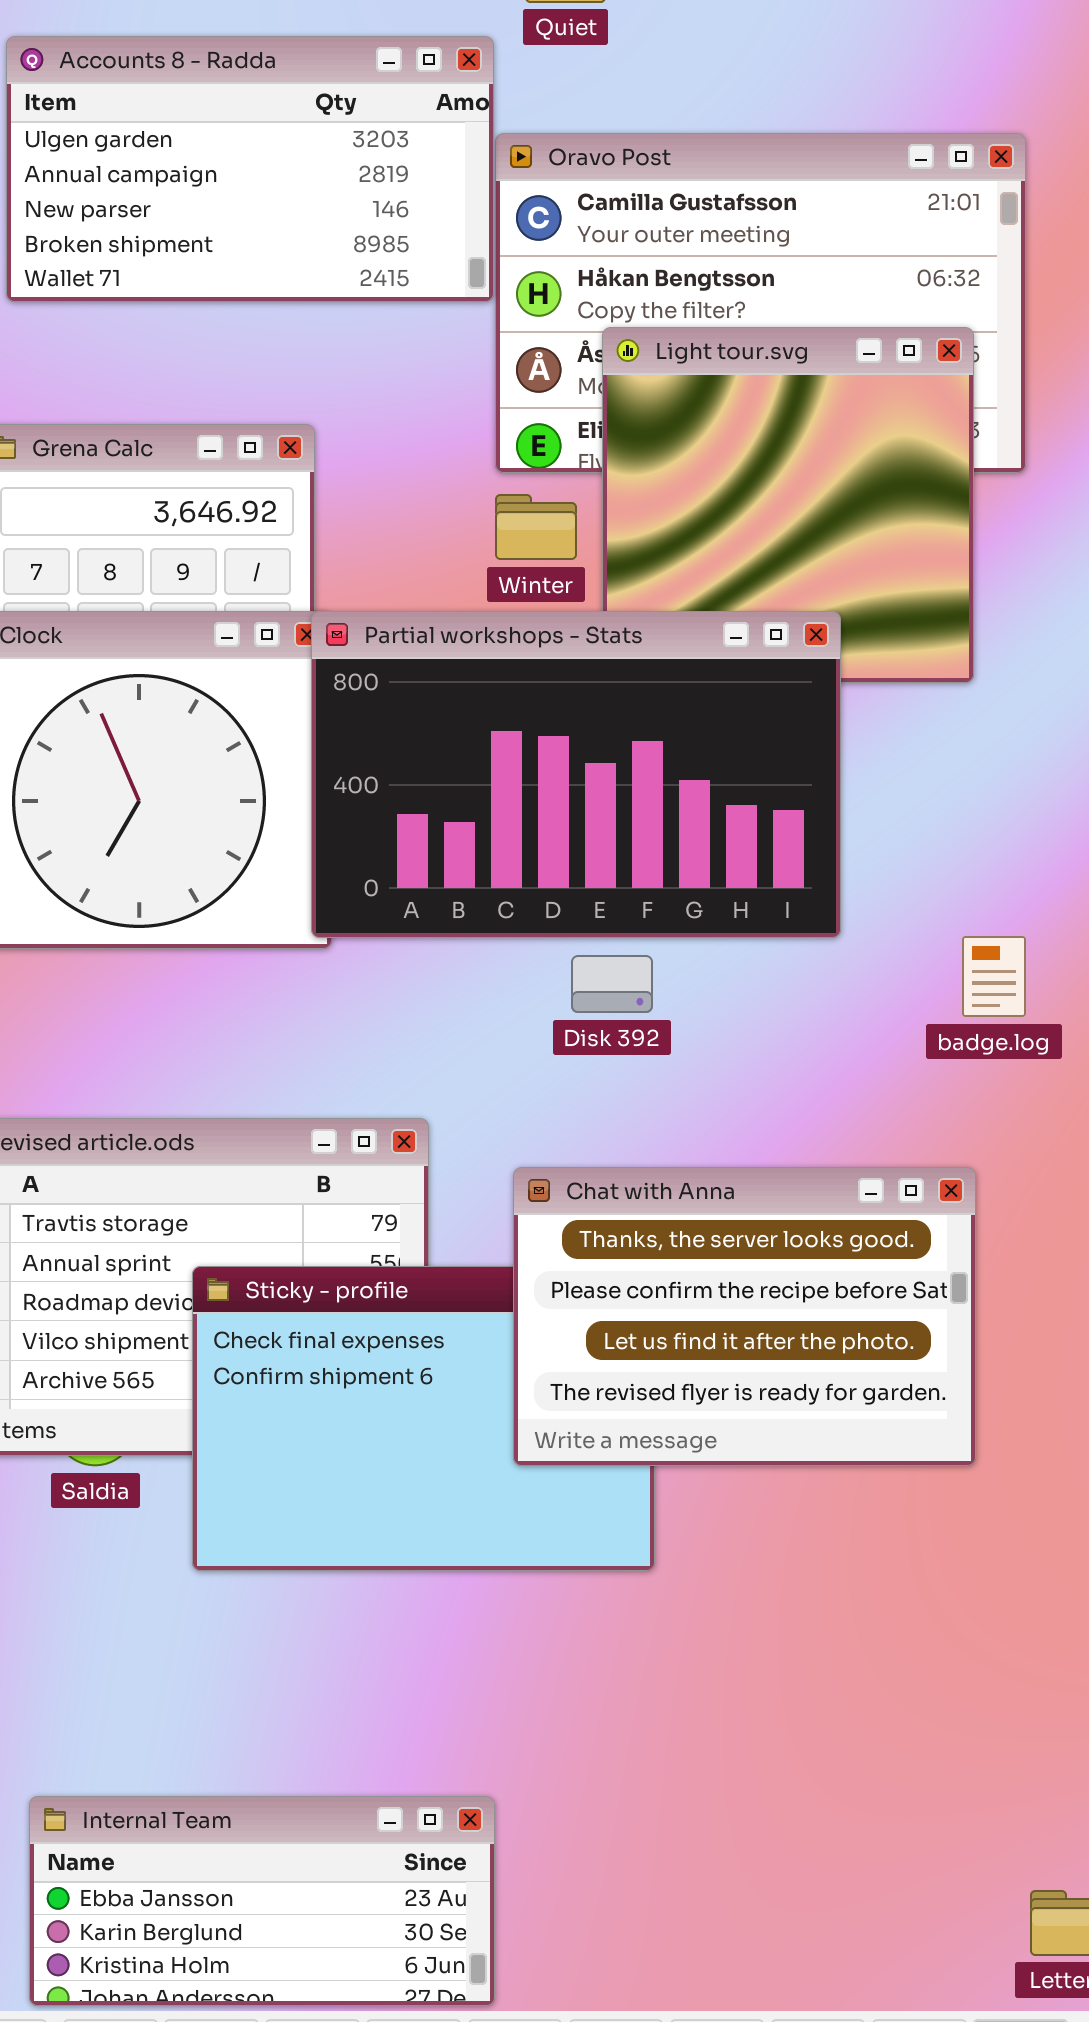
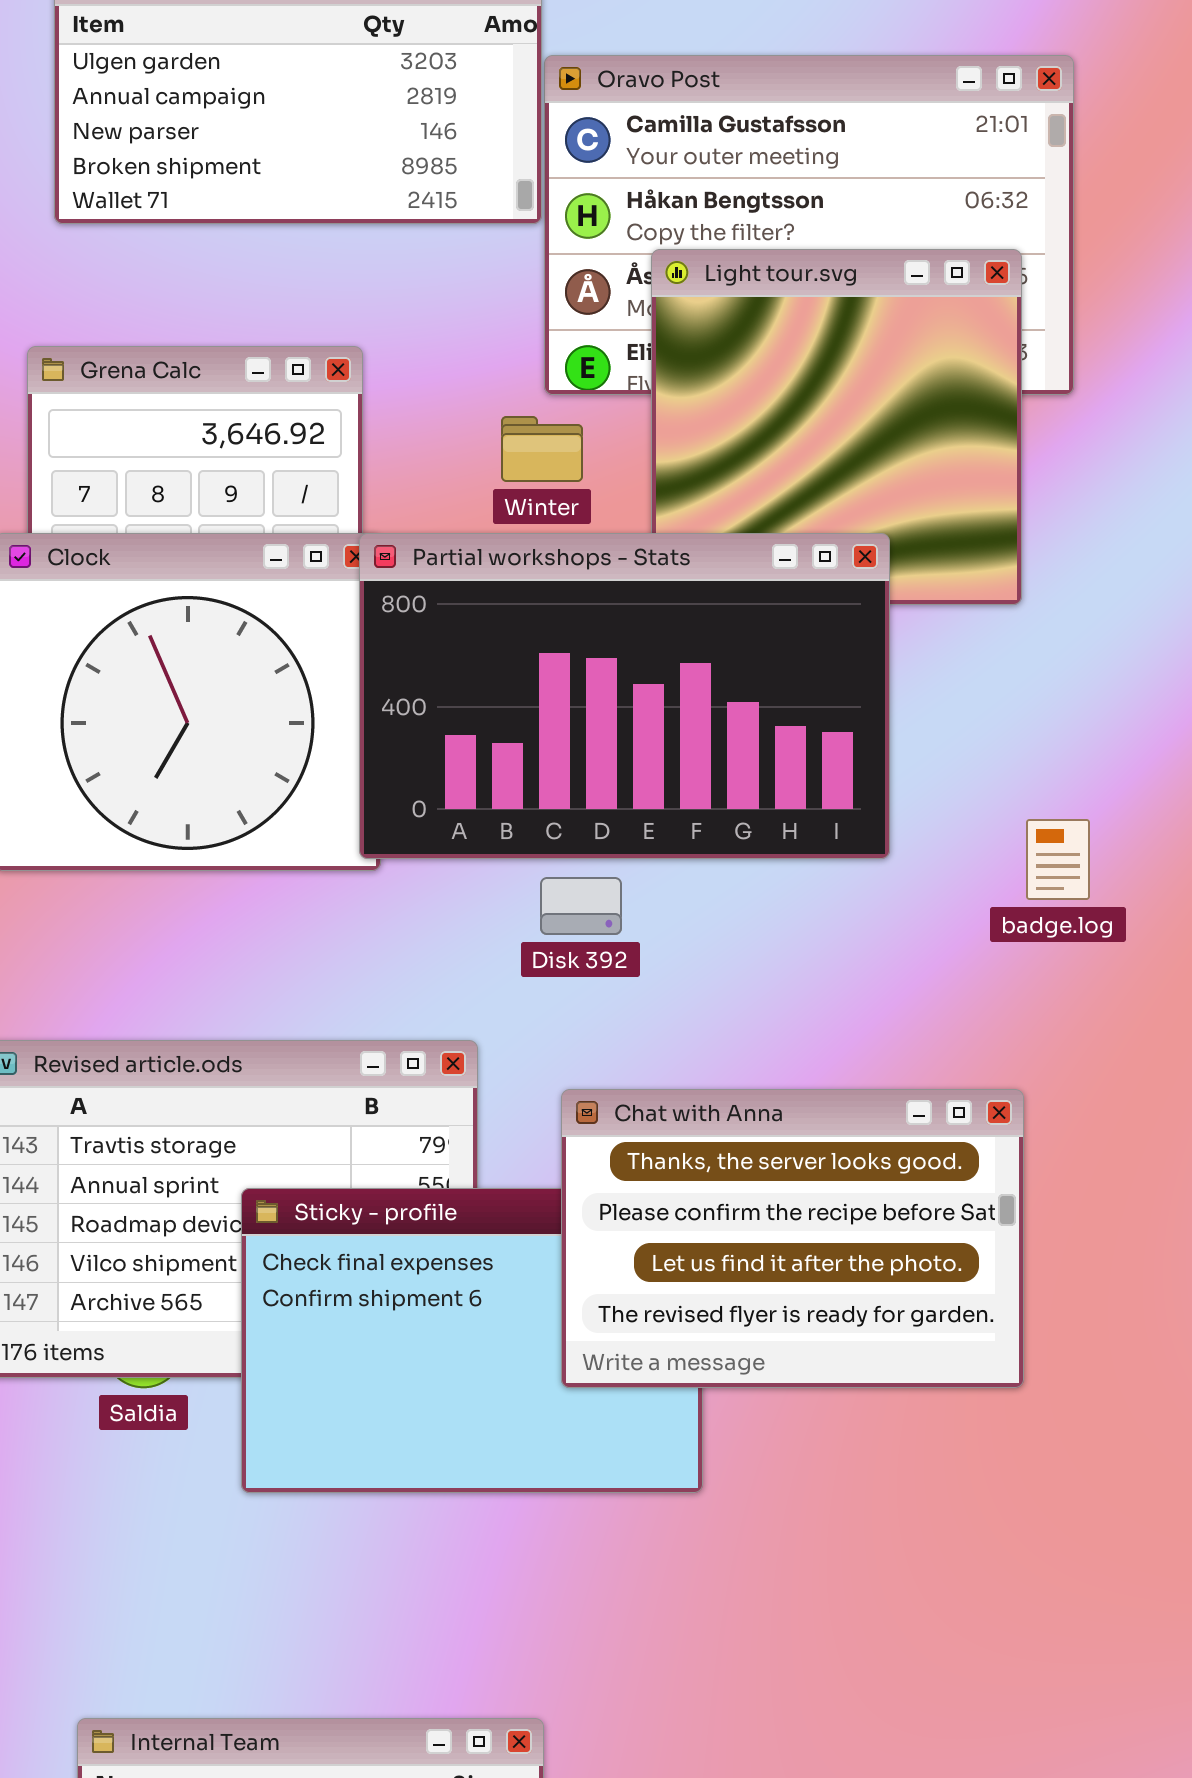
Winter: [495,494,577,560] -> [501,416,583,482], moved
badge.log: [962,936,1026,1017] -> [1026,819,1090,900], moved
Disk 392: [571,955,653,1013] -> [540,877,622,935], moved

